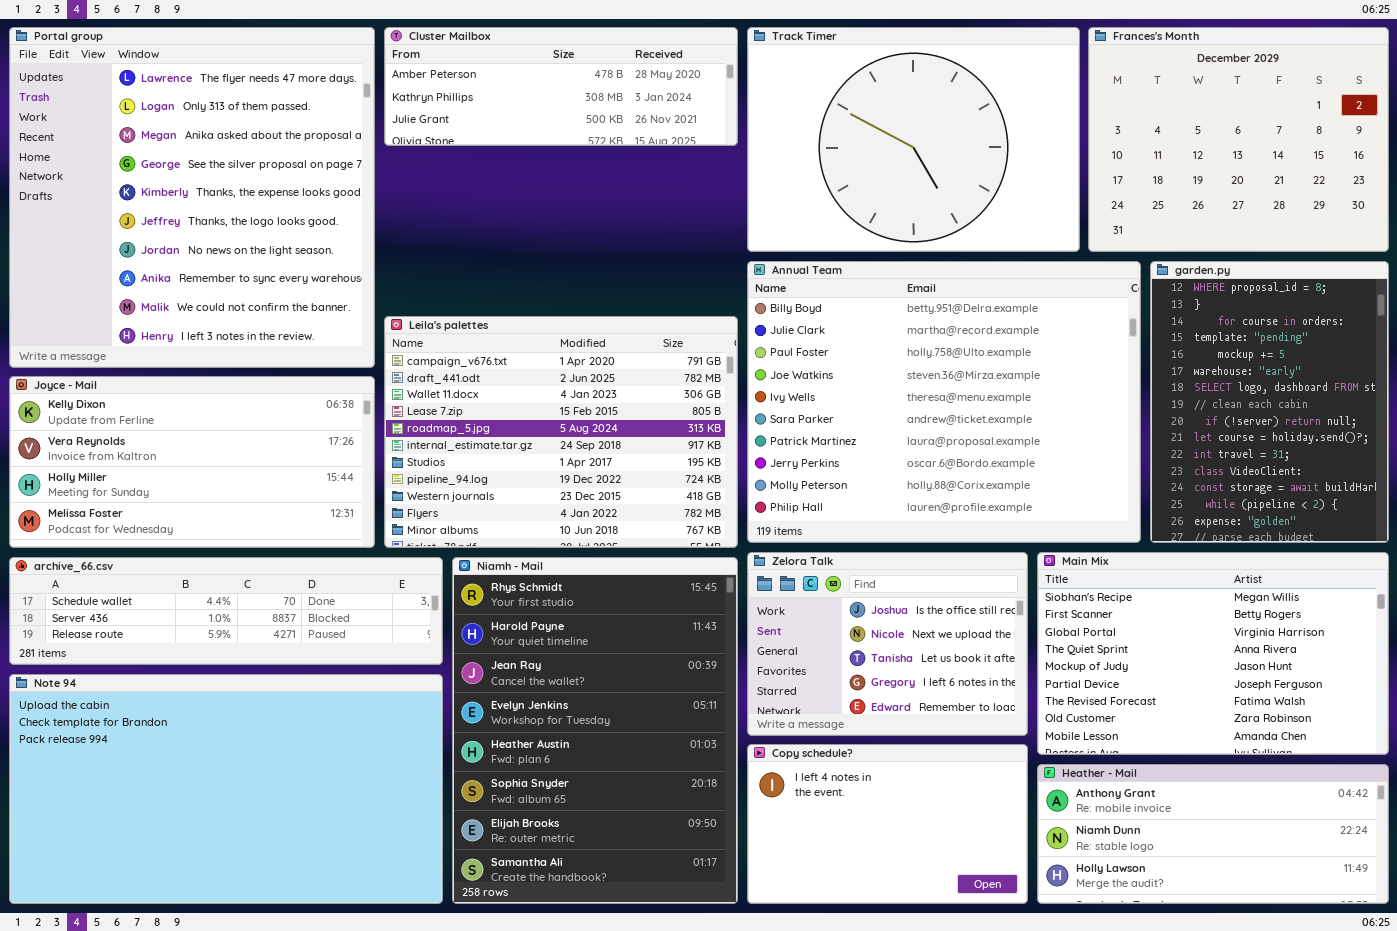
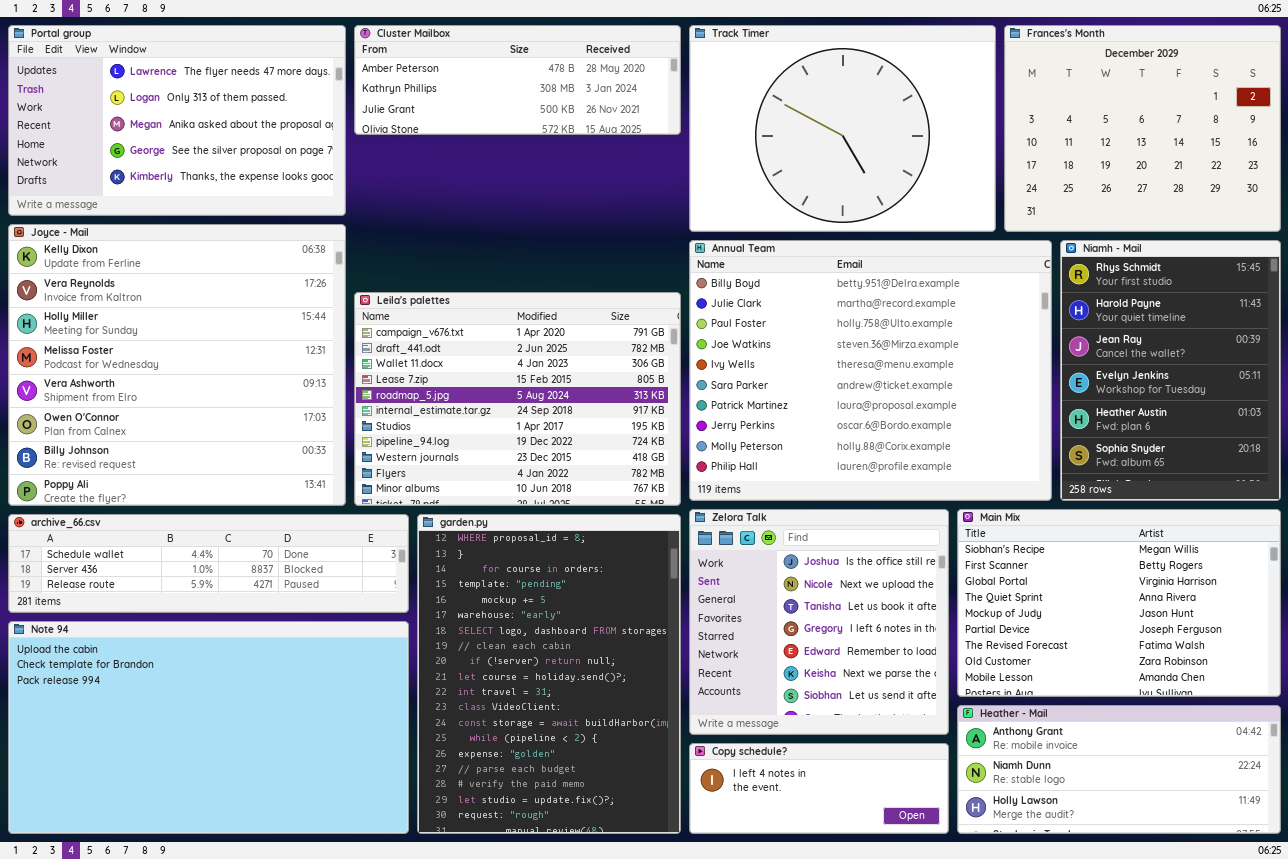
Portal group: [9,27,375,368] -> [8,25,346,216], resized
garden.py: [1150,261,1389,543] -> [417,514,681,834], moved, resized
Joyce - Mail: [9,376,375,548] -> [8,224,346,506], resized
Zelora Talk: [747,552,1028,736] -> [689,509,949,735], resized
Niamh - Mail: [452,557,738,904] -> [1060,240,1281,501], moved, resized
Copy schedule?: [747,744,1028,904] -> [689,743,949,834], resized

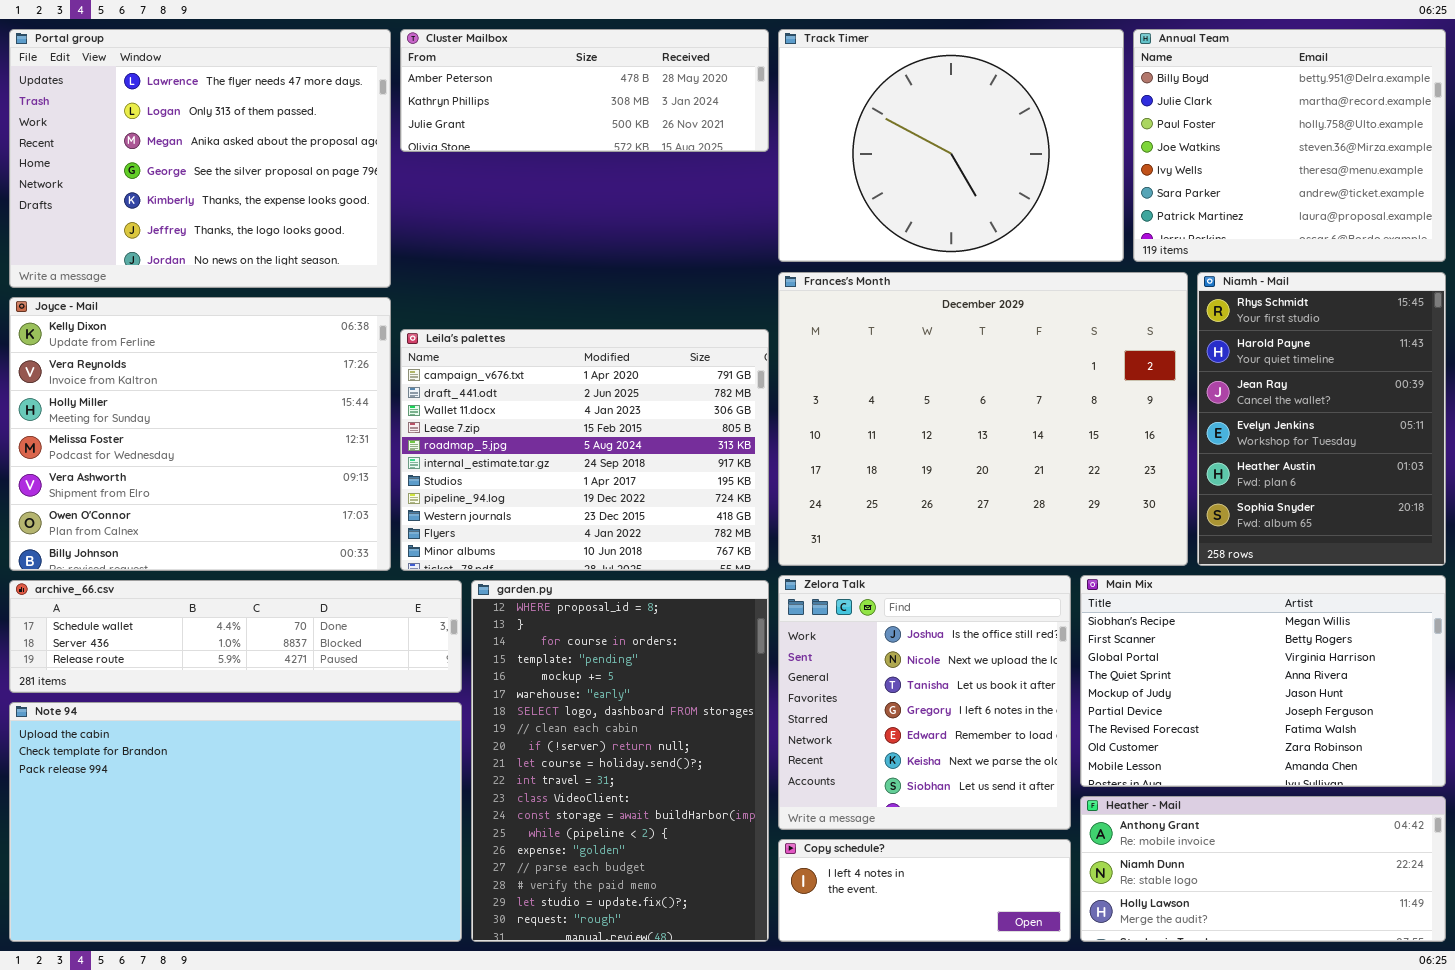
Portal group: [8,25,346,216] -> [9,29,391,288], resized
Frances's Month: [1004,25,1281,232] -> [778,272,1188,566], moved, resized
Joyce - Mail: [8,224,346,506] -> [9,297,391,571], resized
Annual Team: [689,240,1052,501] -> [1133,29,1446,262], moved, resized

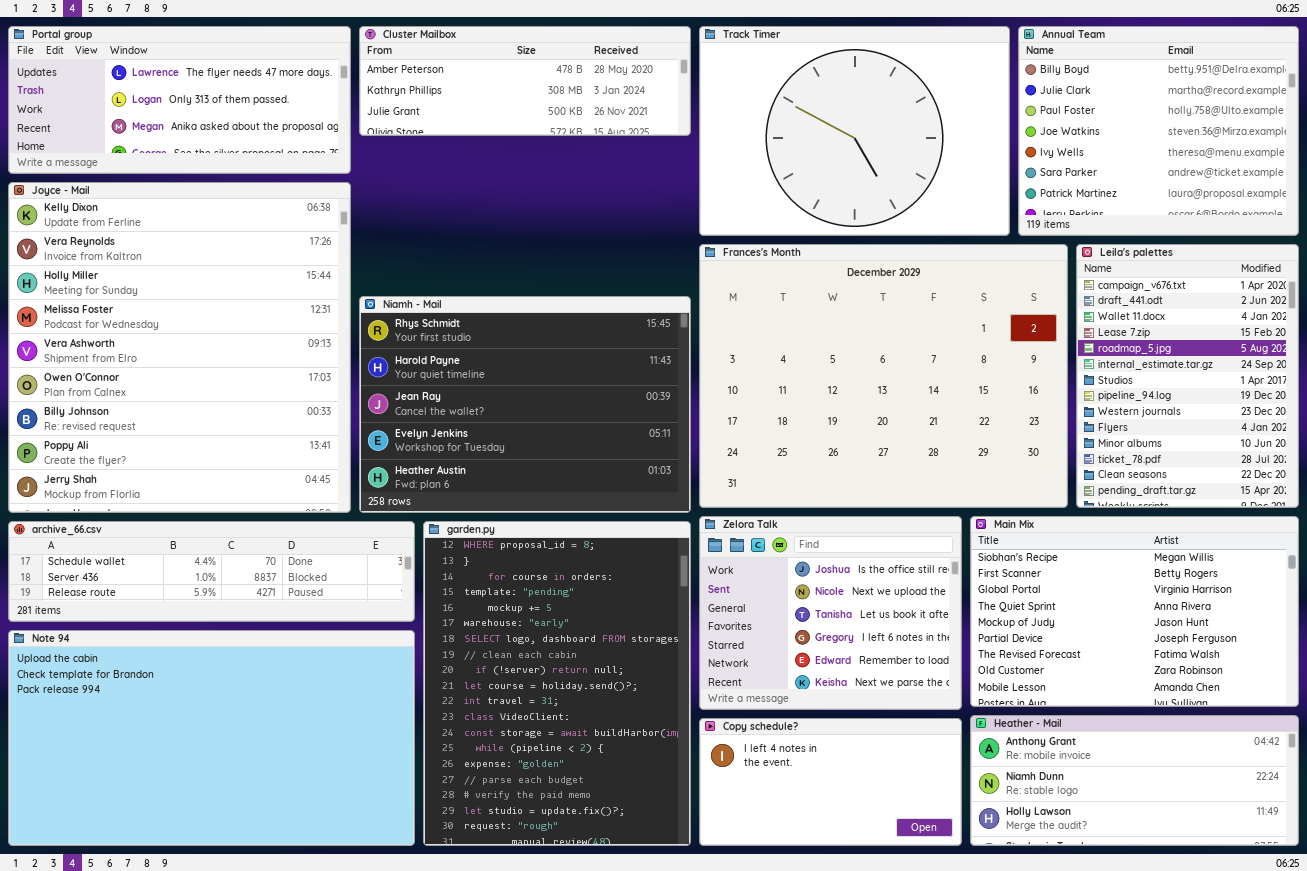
Portal group: [9,29,391,288] -> [8,26,351,174], resized
Niamh - Mail: [1197,272,1446,566] -> [359,296,691,513], moved, resized
Joyce - Mail: [9,297,391,571] -> [8,182,351,513], resized
Leila's palettes: [400,329,769,571] -> [1076,244,1299,508], moved, resized
Zelora Talk: [778,575,1071,830] -> [699,516,962,710], resized
Copy schedule?: [778,839,1071,942] -> [699,718,962,846], resized

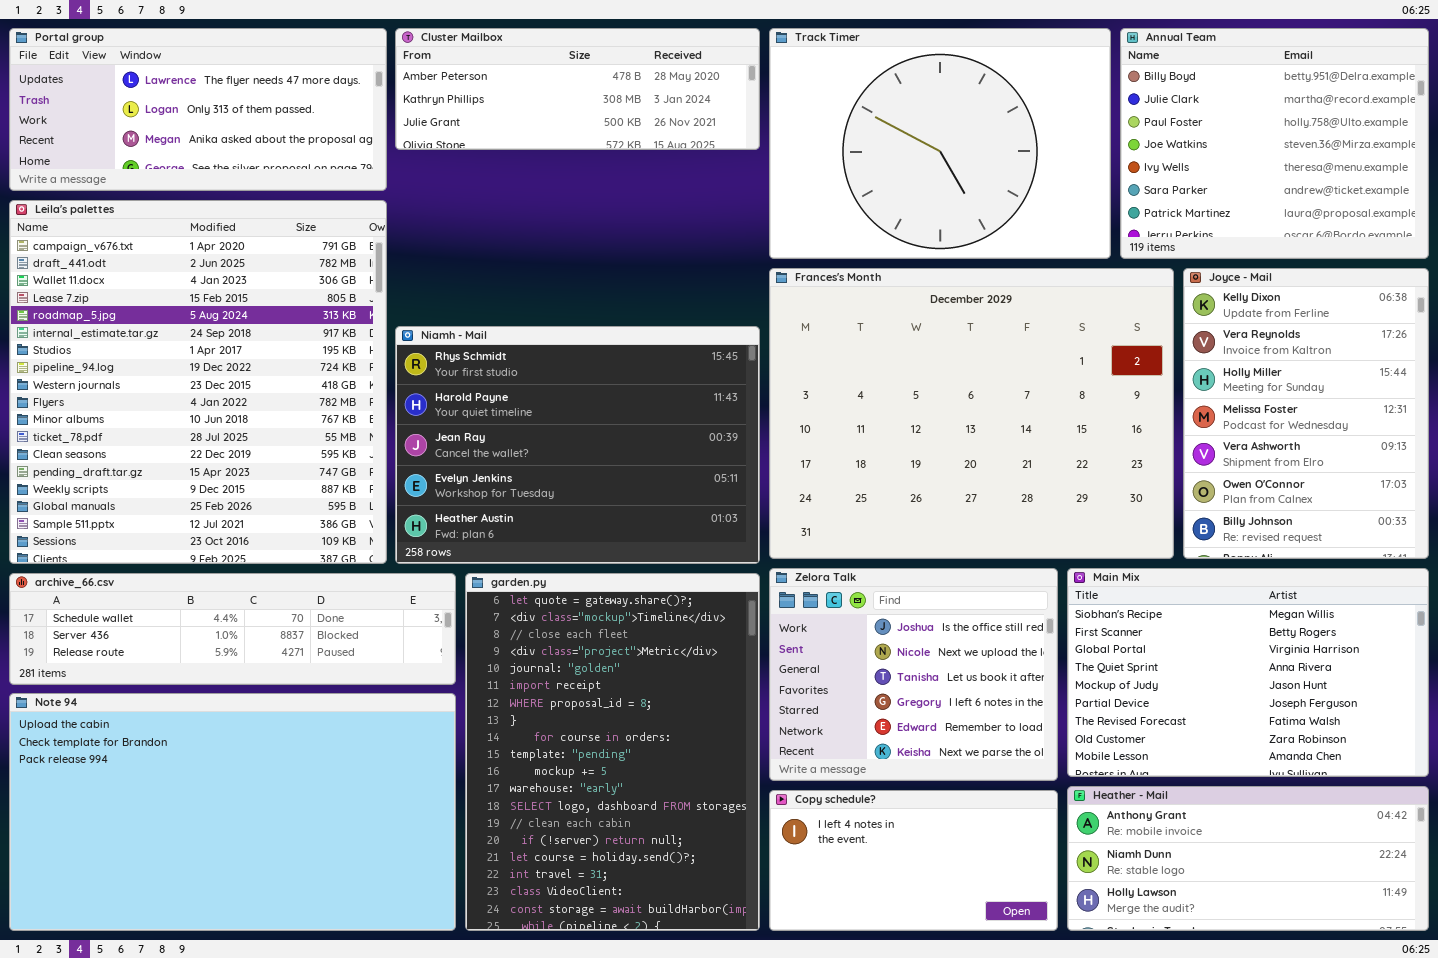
Joyce - Mail: [8,182,351,513] -> [1183,268,1429,559], moved, resized
Leila's palettes: [1076,244,1299,508] -> [9,200,387,564], moved, resized
garden.py: [423,521,691,846] -> [465,573,760,931], scrolled up 6 rows

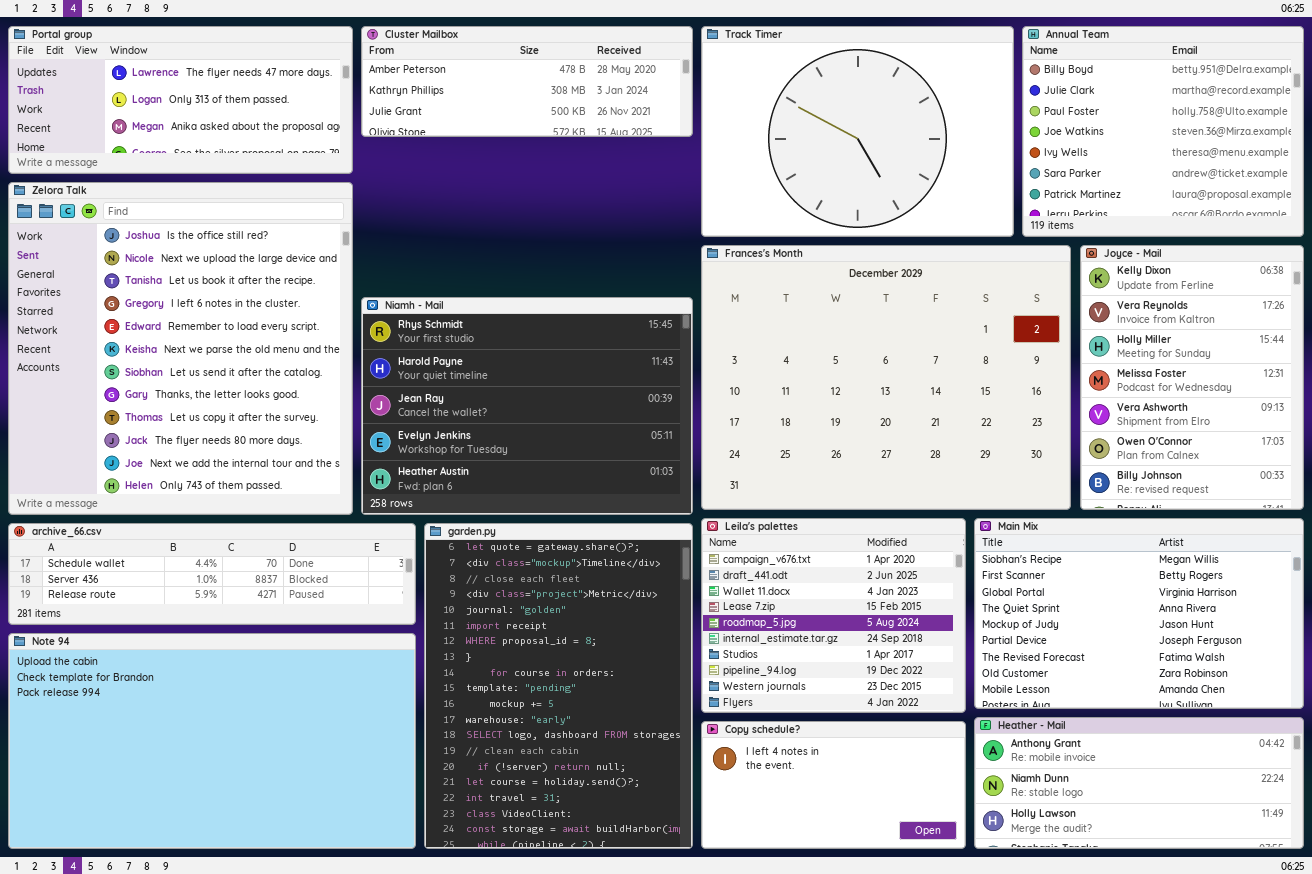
Leila's palettes: [9,200,387,564] -> [701,518,966,713], moved, resized
Zelora Talk: [769,568,1058,781] -> [8,182,353,515], moved, resized

